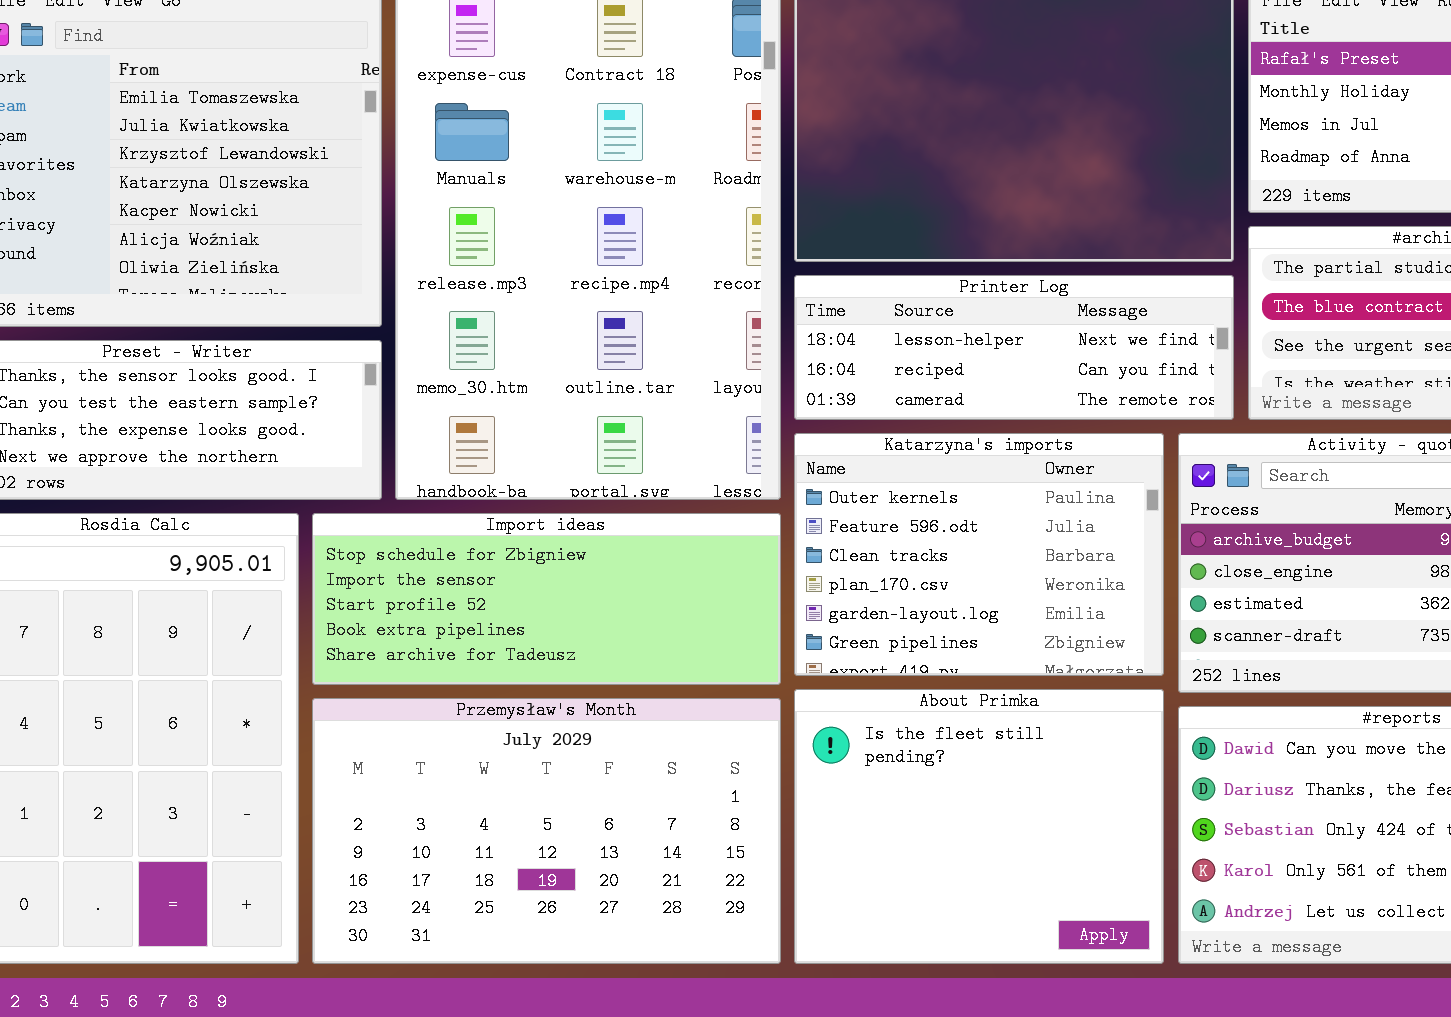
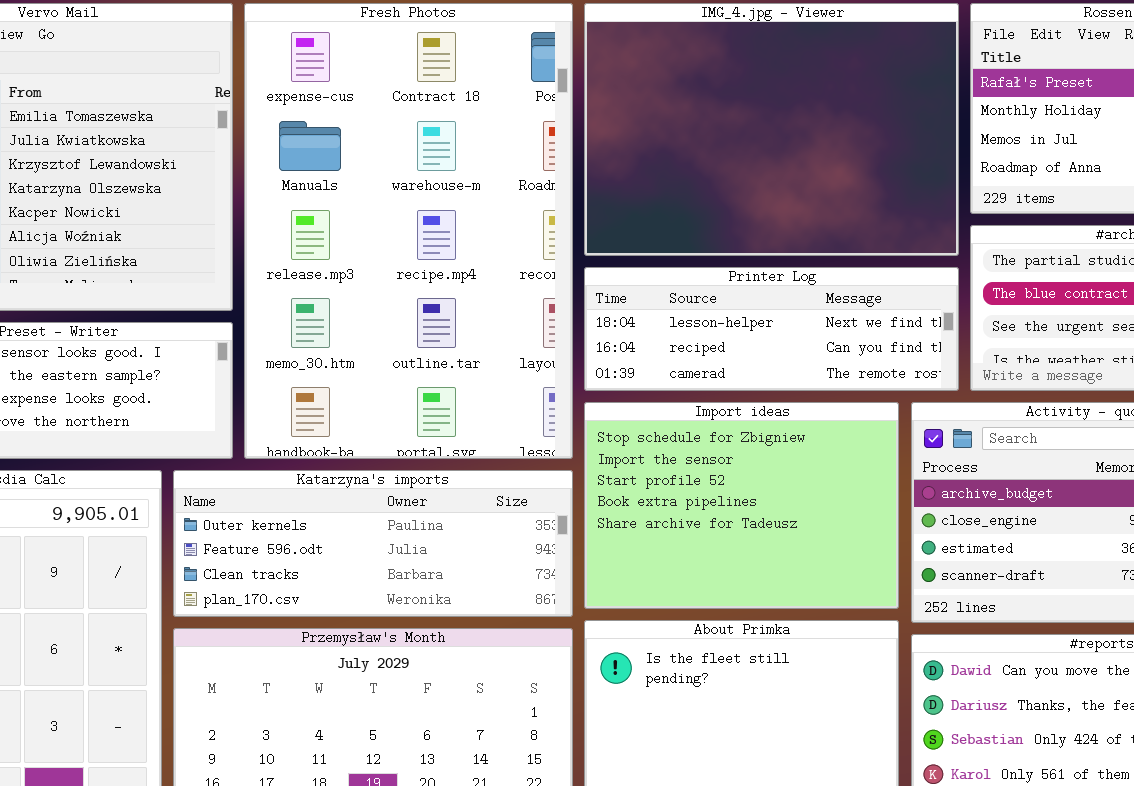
Katarzyna's imports: [794,433,1164,676] -> [173,470,573,617], moved, resized
Import ideas: [312,513,781,685] -> [584,402,899,609], moved, resized

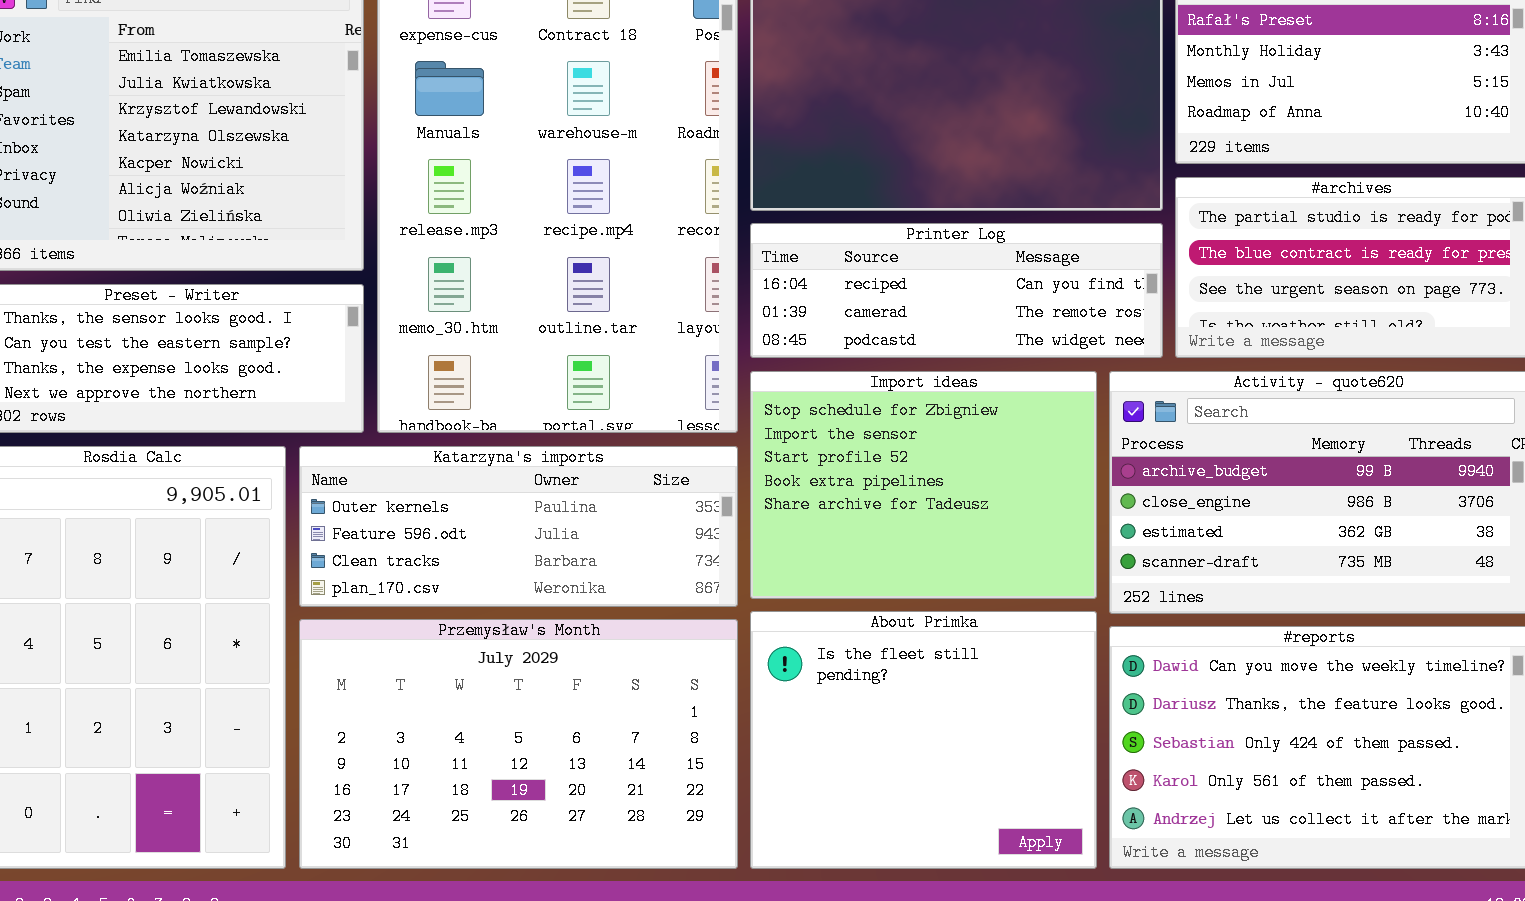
Printer Log: [584,267,959,391] -> [750,223,1163,358], scrolled down 1 row

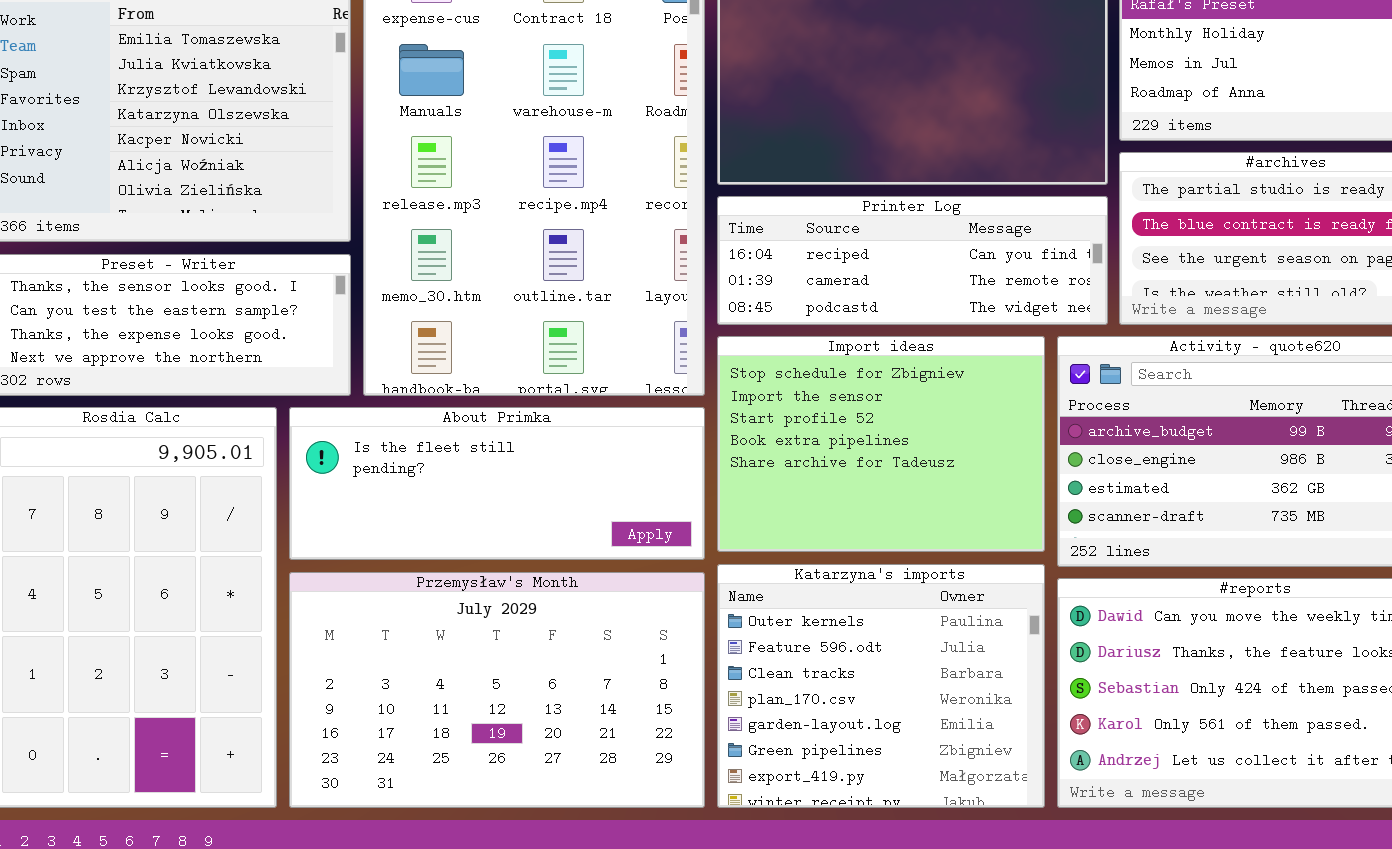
Katarzyna's imports: [299,446,738,607] -> [717,564,1045,808], moved, resized
About Primka: [750,611,1097,869] -> [289,407,705,560], moved, resized

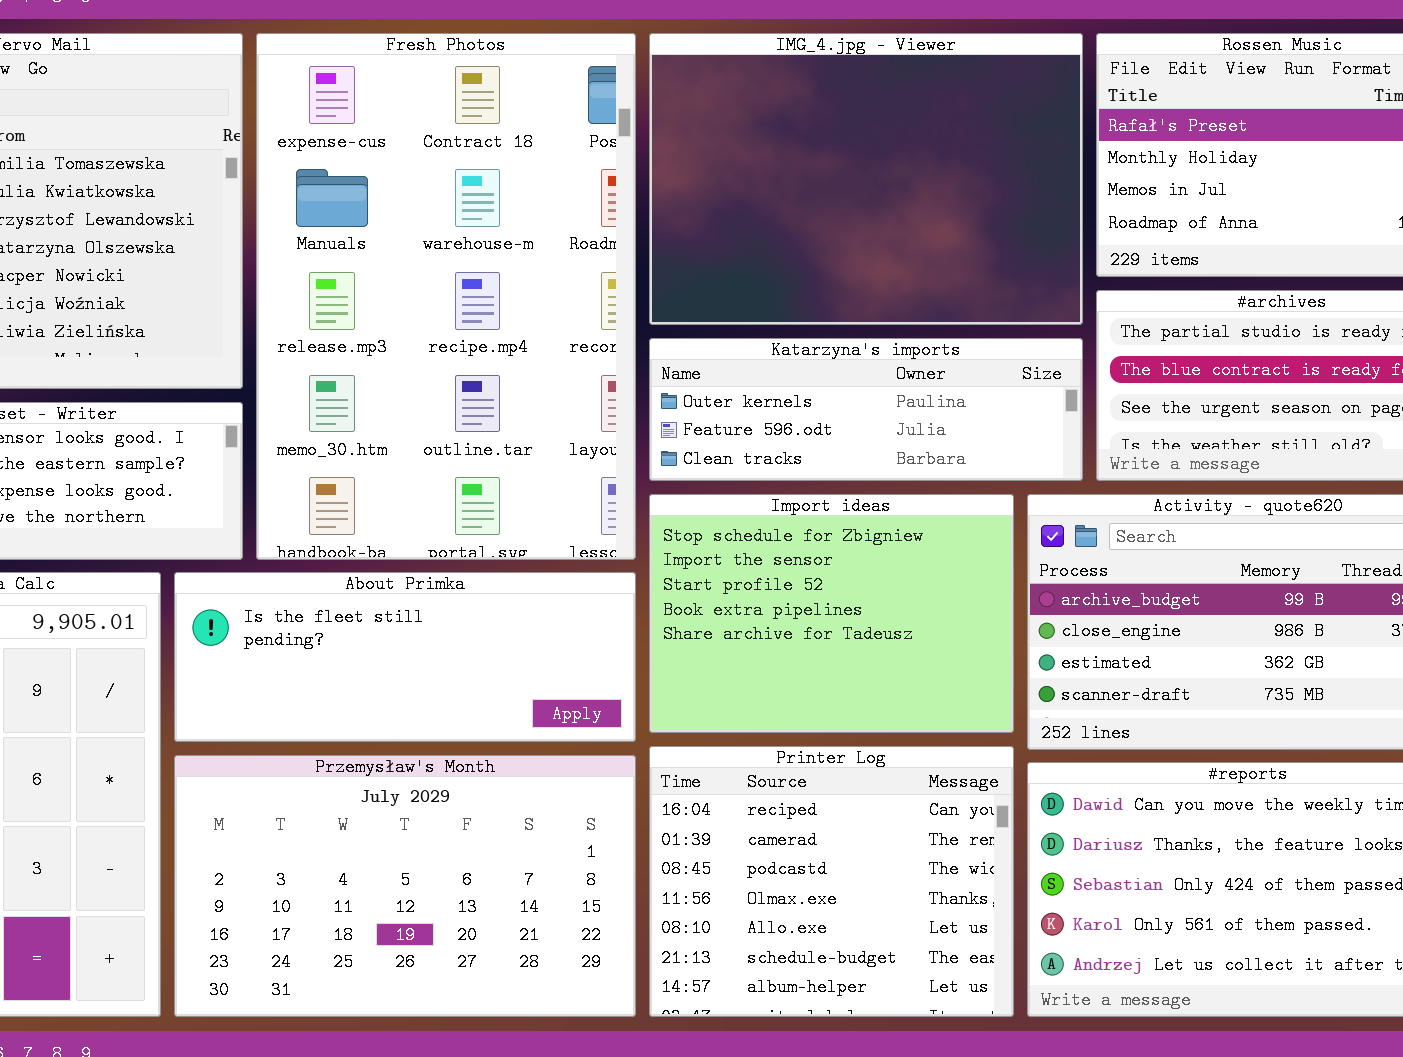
Printer Log: [717,196,1108,325] -> [649,746,1014,1017], moved, resized
Katarzyna's imports: [717,564,1045,808] -> [649,338,1083,481], moved, resized

